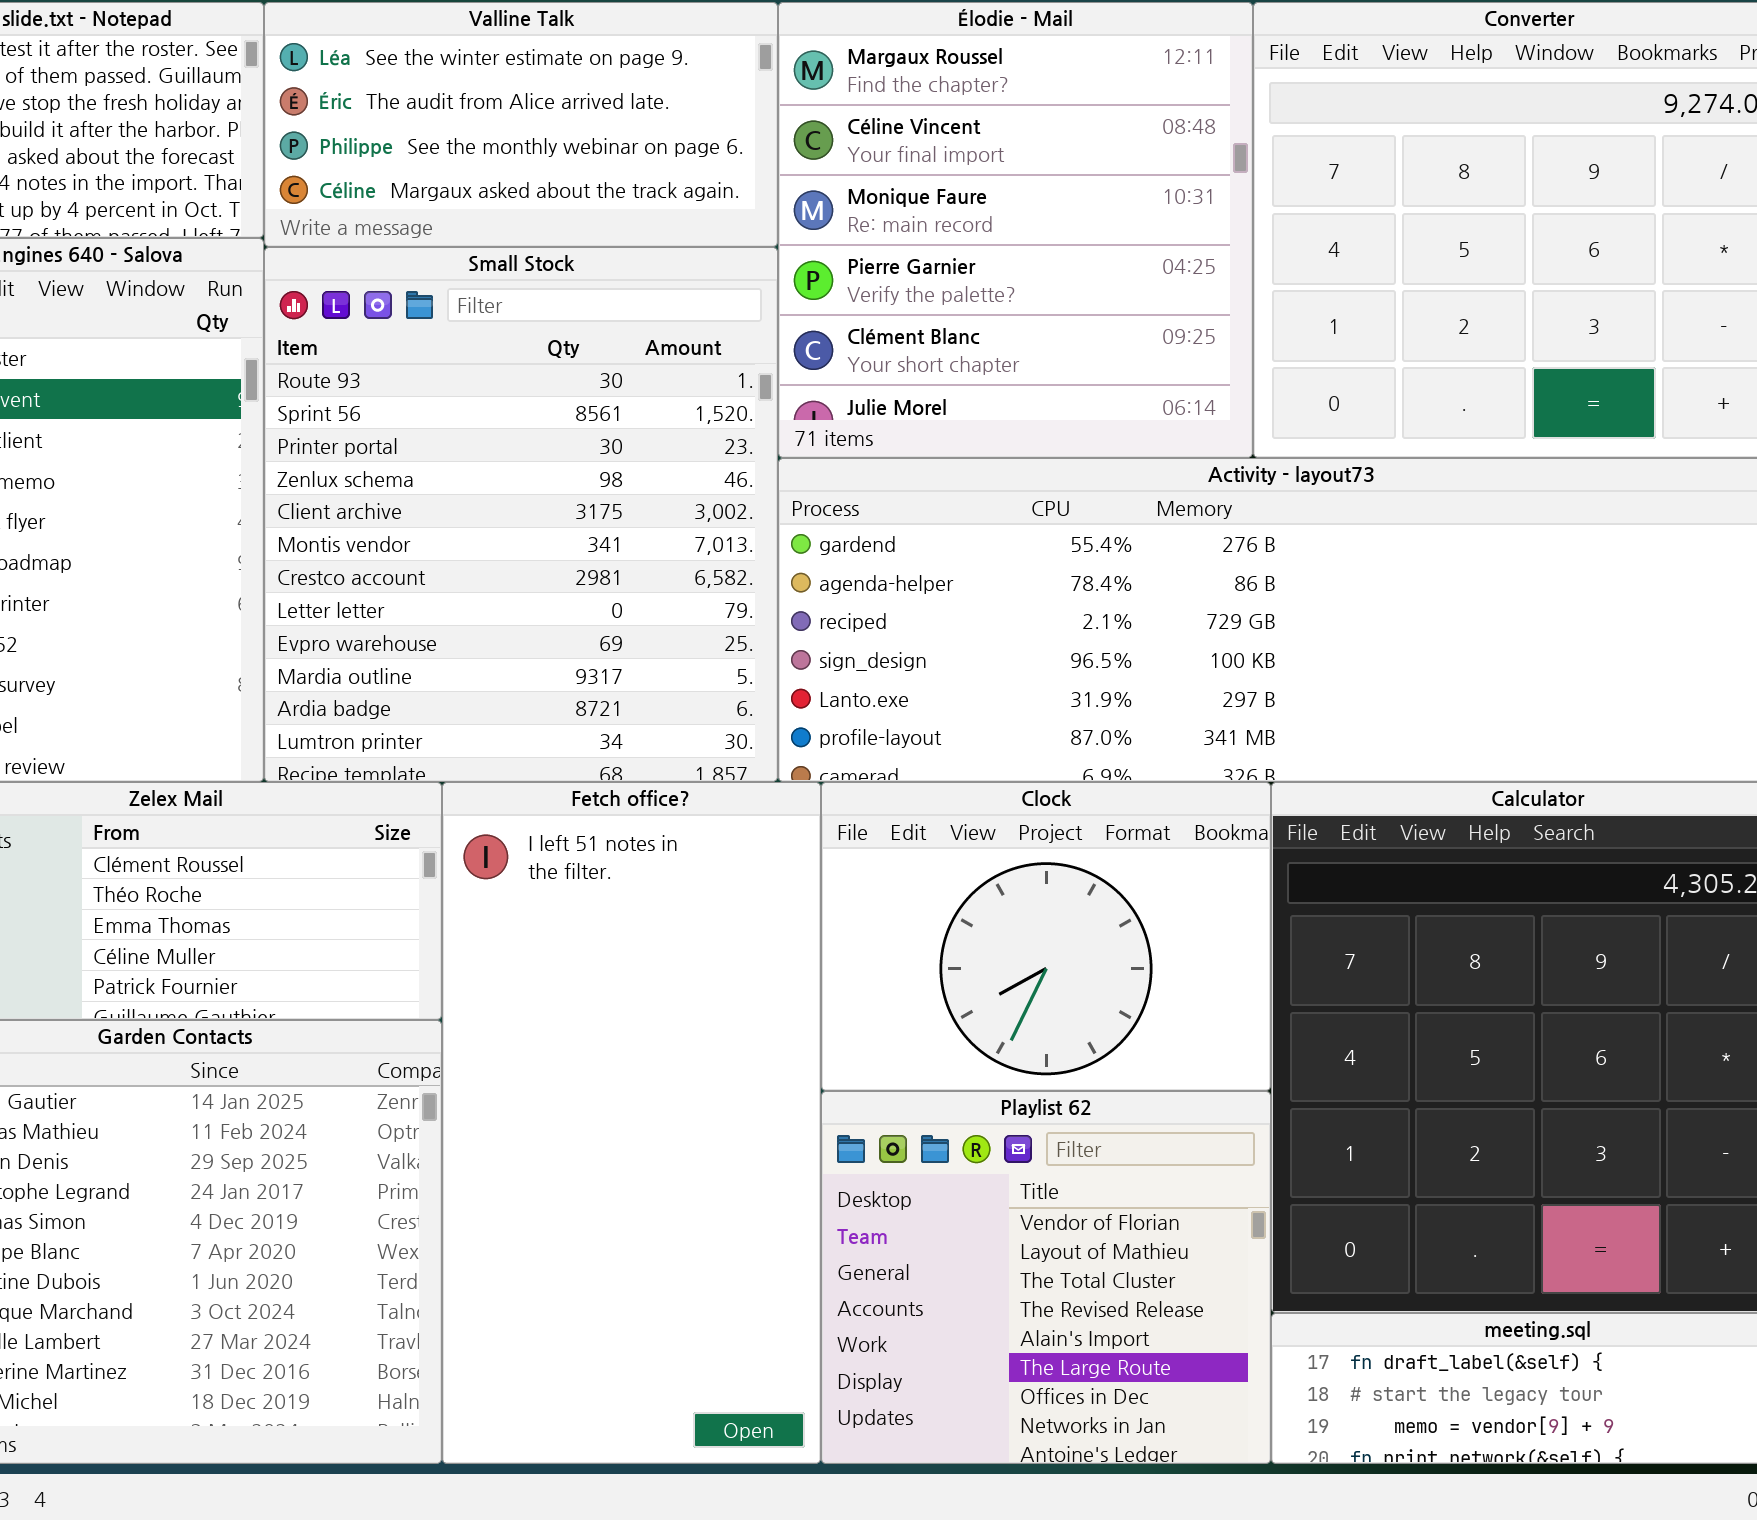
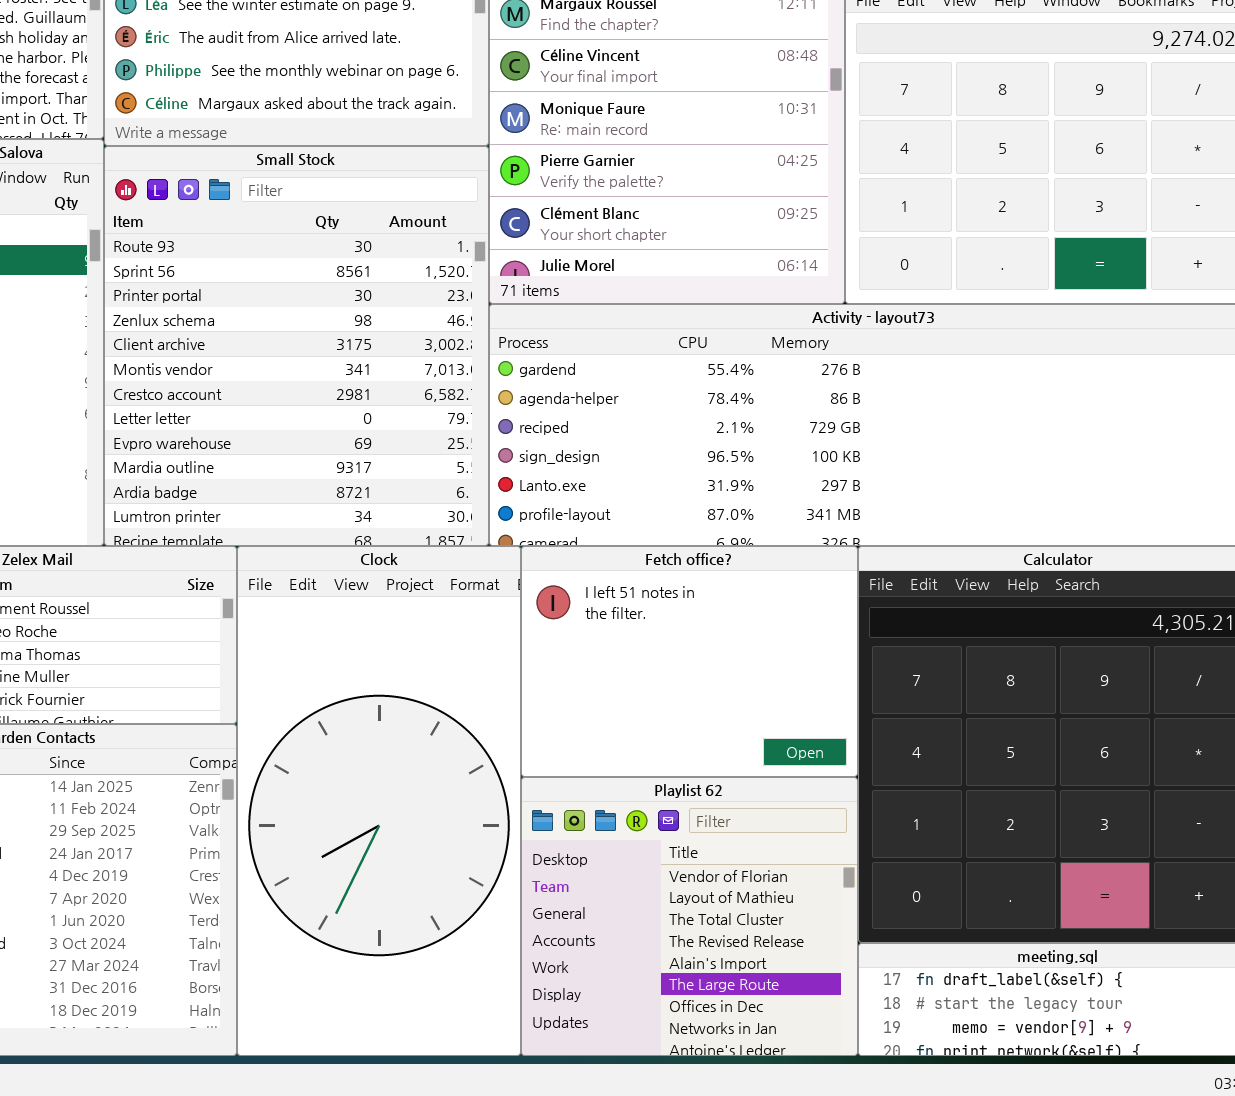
Fetch office?: [442,782,821,1464] -> [521,546,858,777], moved, resized
Clock: [821,782,1271,1091] -> [237,546,521,1056], moved, resized

